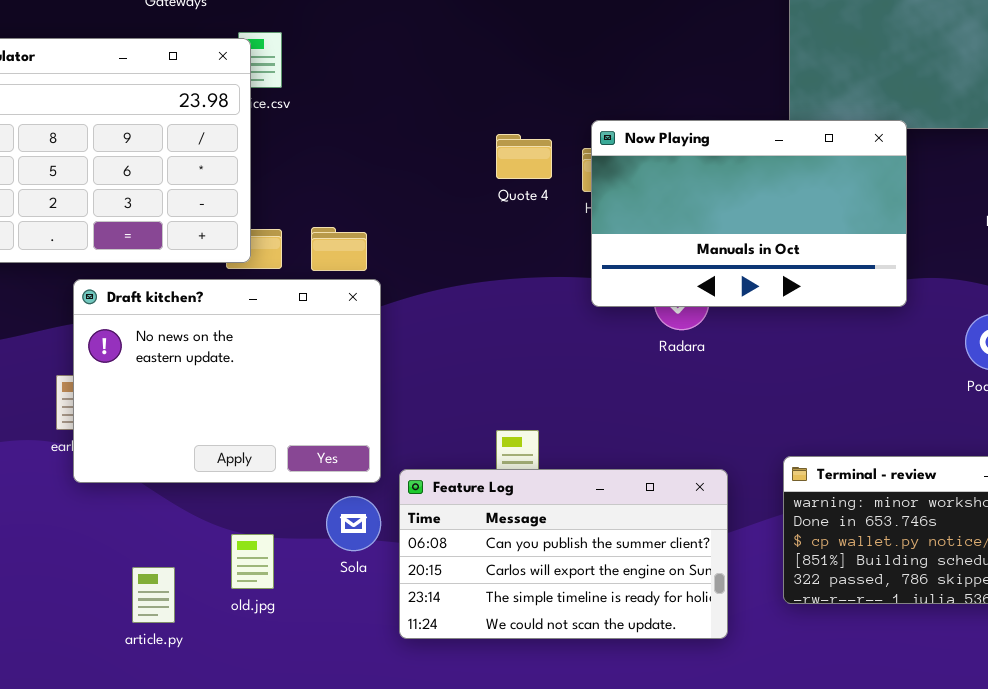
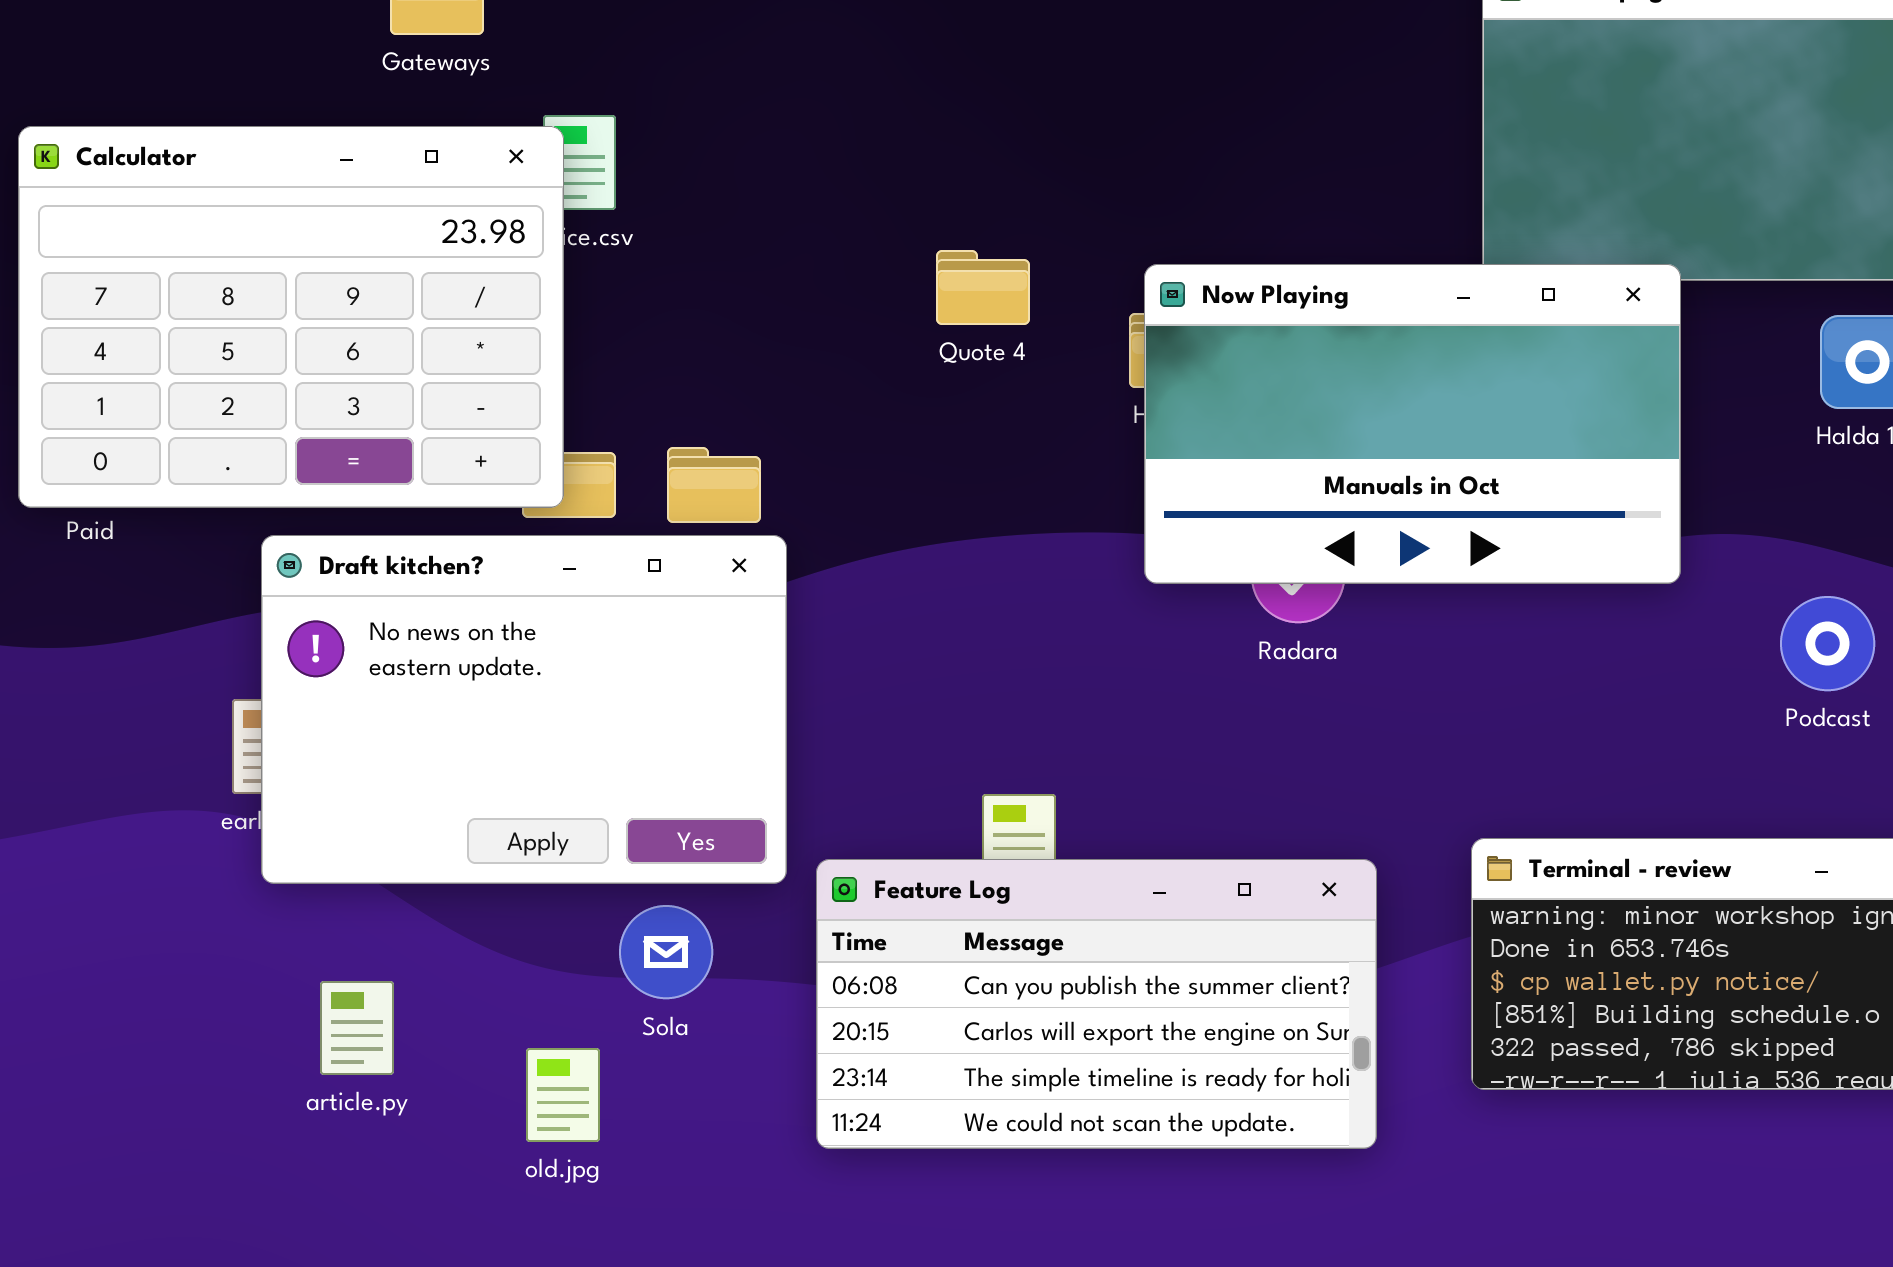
Quote 4: [496,134,552,179] -> [936,250,1030,325], moved
Sola: [326,496,381,551] -> [619,905,713,999], moved
old.jpg: [231,534,274,589] -> [526,1048,600,1142], moved
article.py: [132,567,175,623] -> [320,981,394,1075], moved

